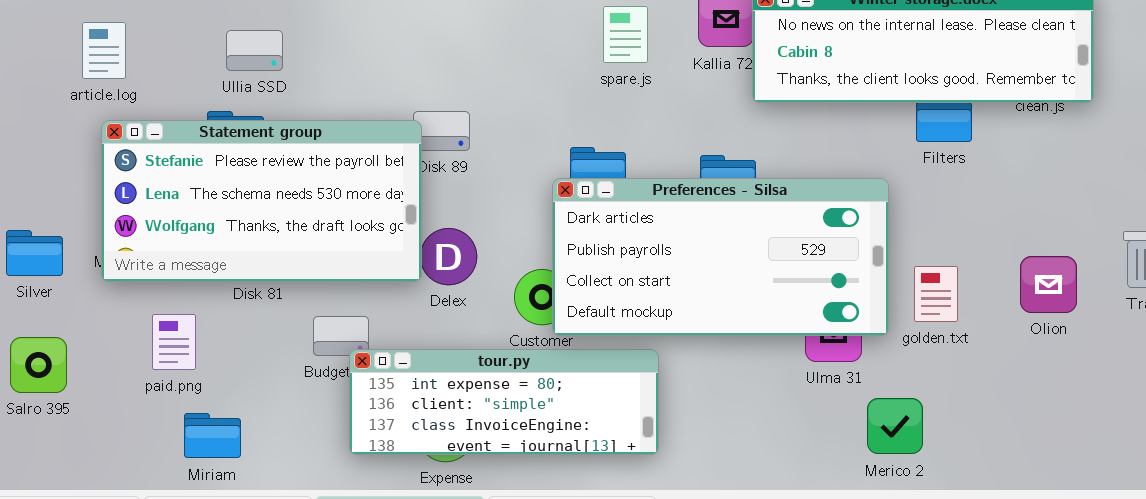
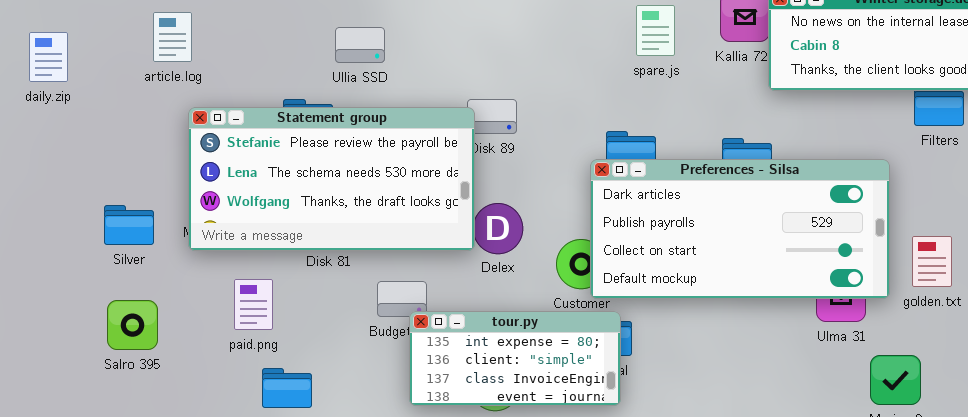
article.log: [82,22,126,79] -> [153,12,192,62], moved
Ullia SSD: [226,30,283,71] -> [335,27,385,63], moved
tour.py: [349,349,659,455] -> [409,311,621,406], resized

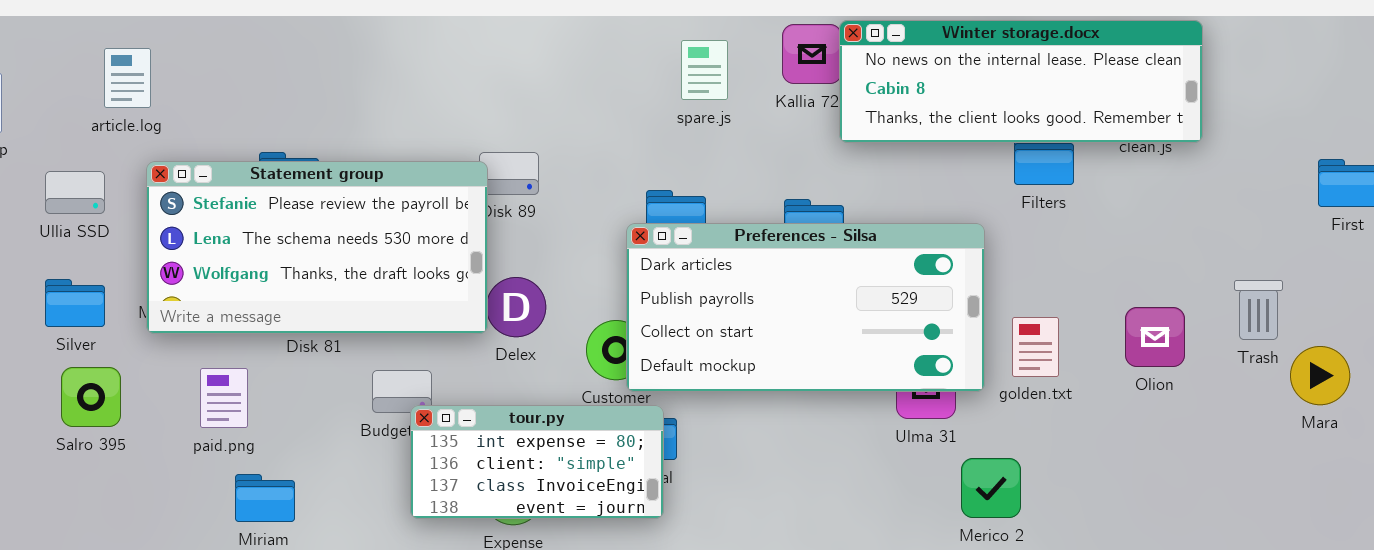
Ullia SSD: [335,27,385,63] -> [45,171,105,214], moved
Salro 395: [107,300,158,350] -> [61,367,121,427], moved

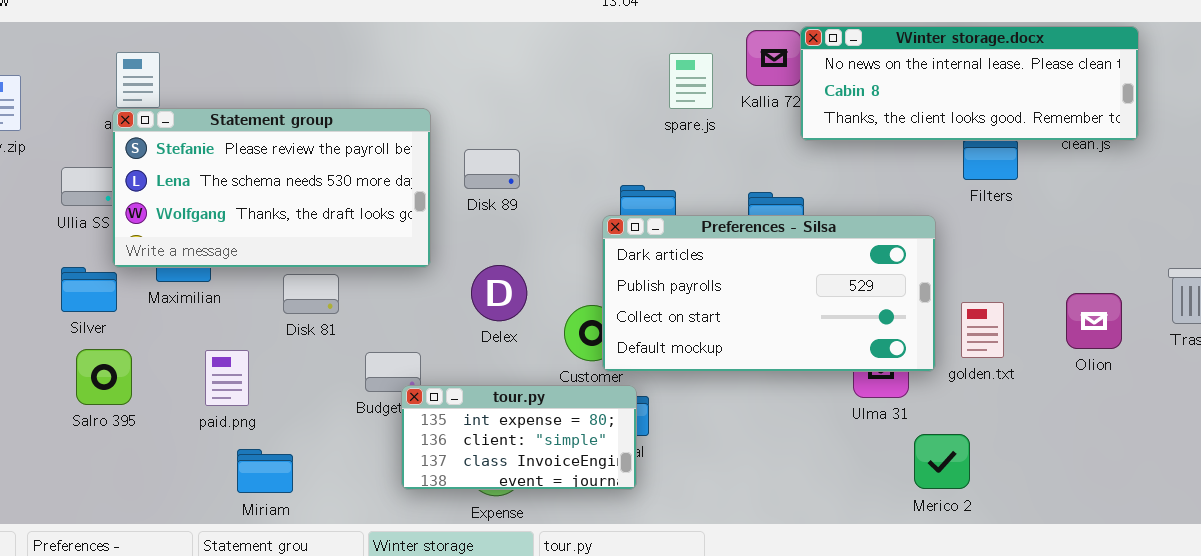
spare.js: [681,40,728,100] -> [669,53,713,109], moved
Statement group: [146,161,488,334] -> [112,108,431,268], moved

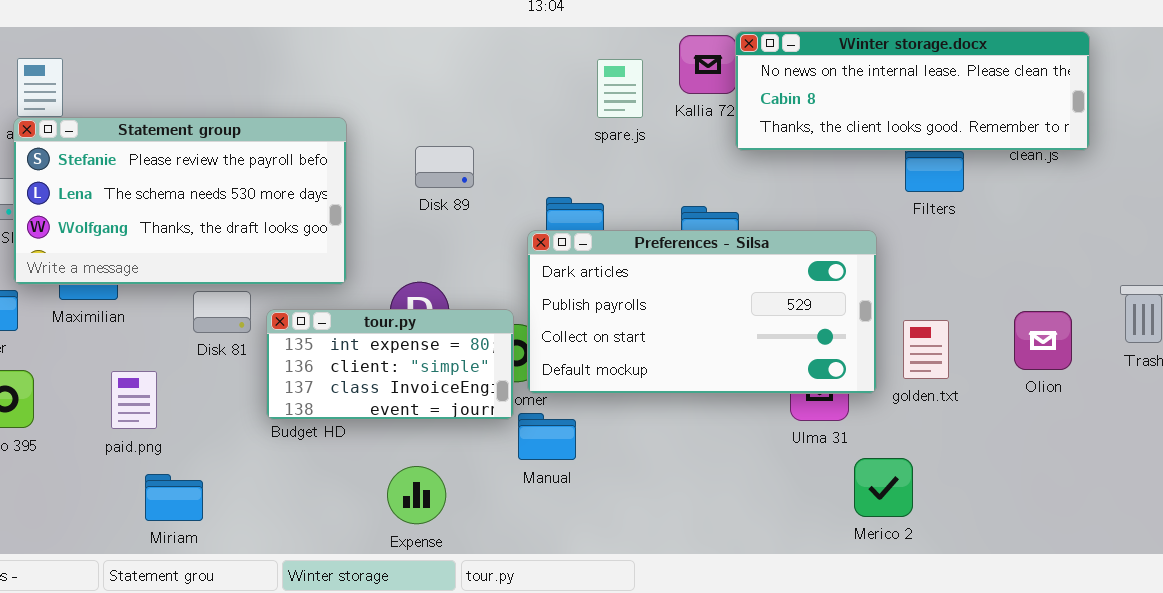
Disk 89: [464,149,520,189] -> [415,146,474,188], moved
tour.py: [401,385,637,490] -> [266,309,514,420], moved

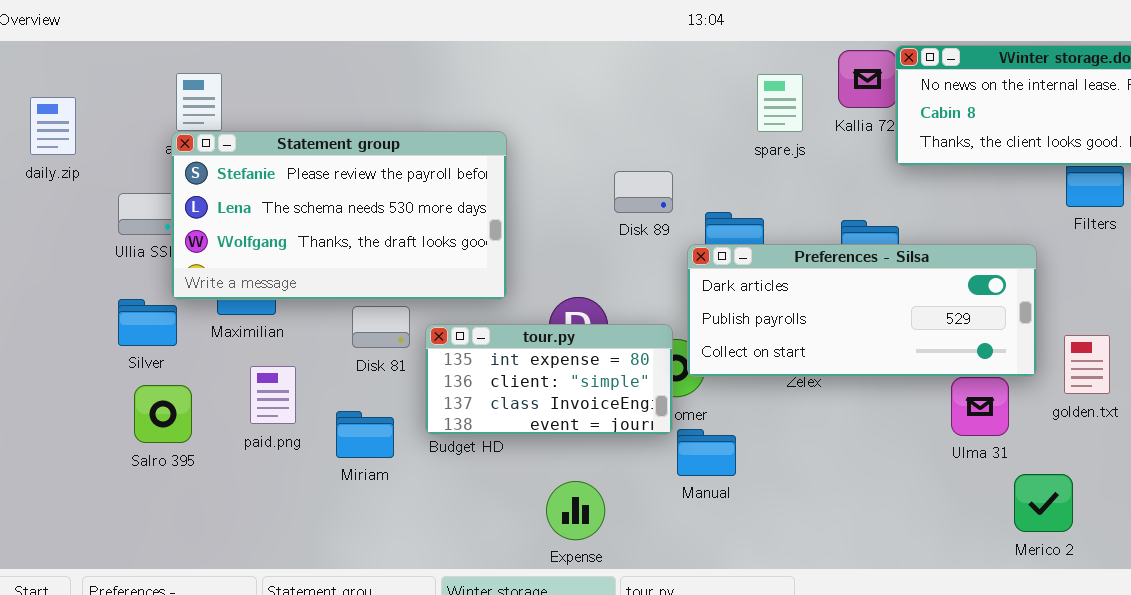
Disk 89: [415,146,474,188] -> [614,171,673,213], moved
Preferences - Silsa: [527,230,877,394] -> [687,244,1037,377], resized
paid.png: [111,371,157,429] -> [250,366,296,424], moved
Miriam: [145,474,203,521] -> [336,411,394,458], moved

